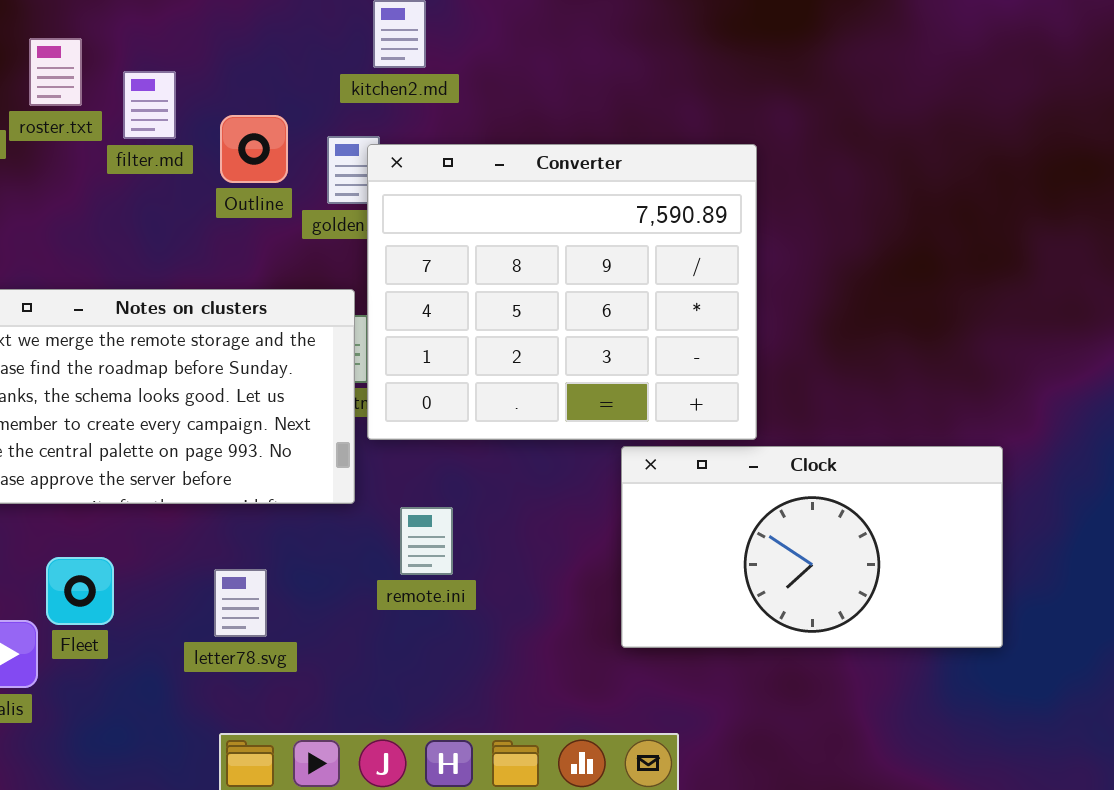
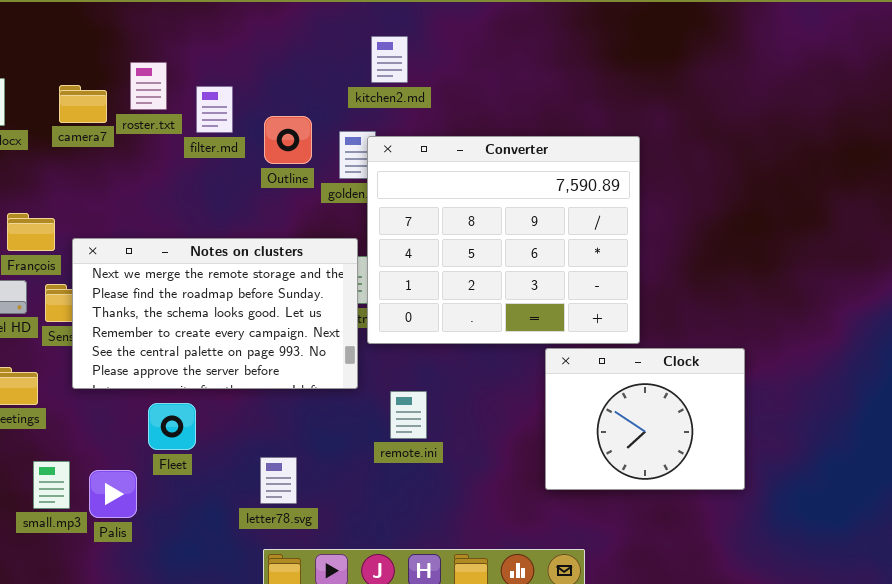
Clock: [621,446,1003,648] -> [545,348,745,490], resized
Fleet: [46,557,114,625] -> [148,403,196,450], moved
letter78.svg: [214,569,267,637] -> [260,457,297,504], moved

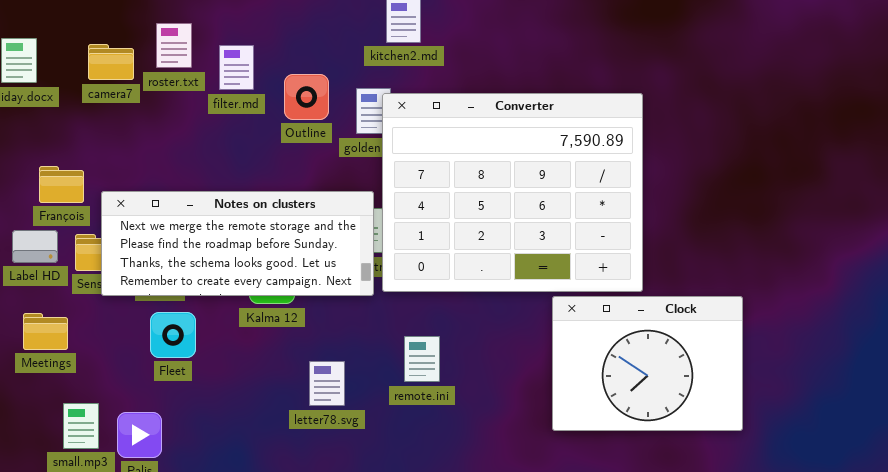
Notes on clusters: [72,238,358,389] -> [101,191,374,296], resized
Fleet: [148,403,196,450] -> [150,312,196,358], moved
letter78.svg: [260,457,297,504] -> [309,361,345,406], moved

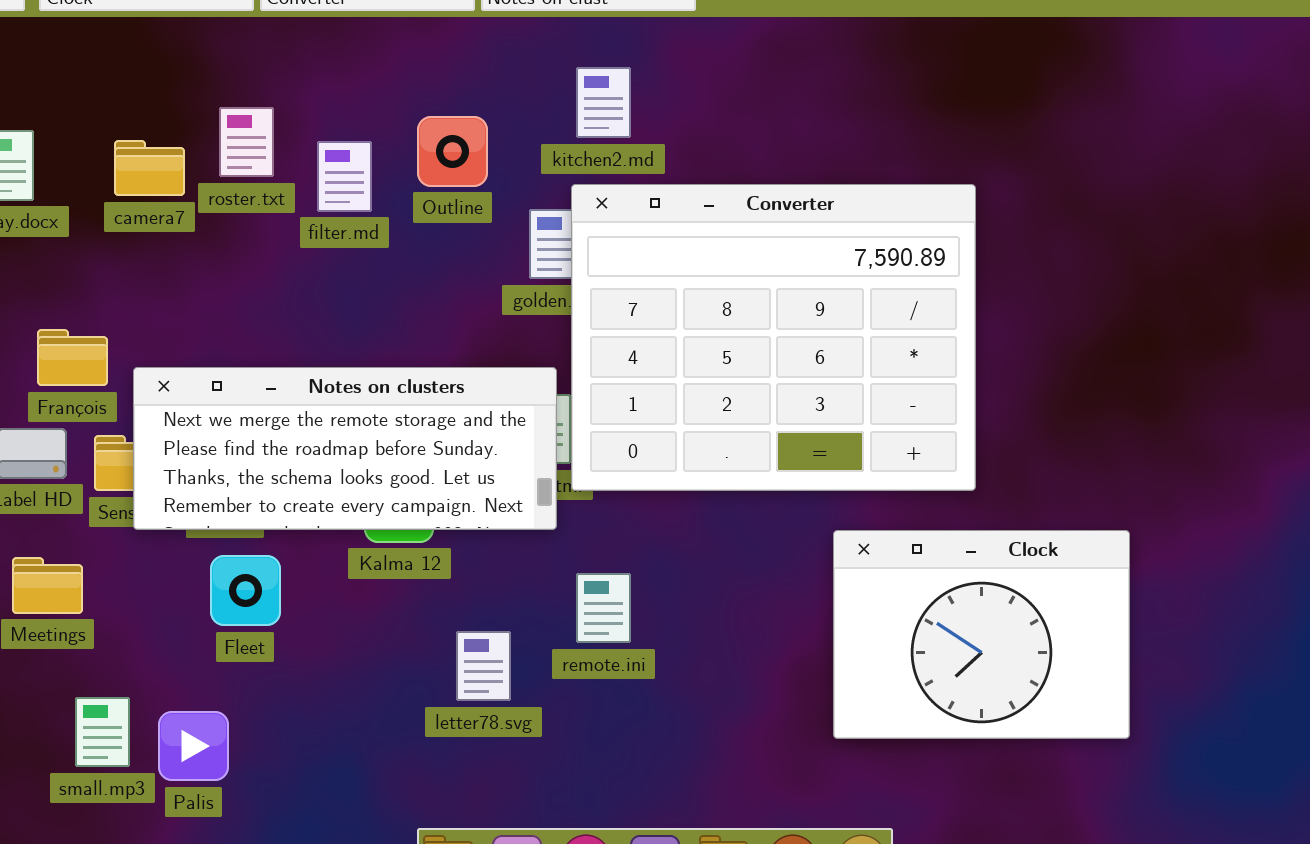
Outline: [284,74,329,120] -> [417,116,488,187], moved
Converter: [382,93,643,292] -> [571,184,976,491], moved
remote.ini: [404,336,440,382] -> [576,573,631,643], moved

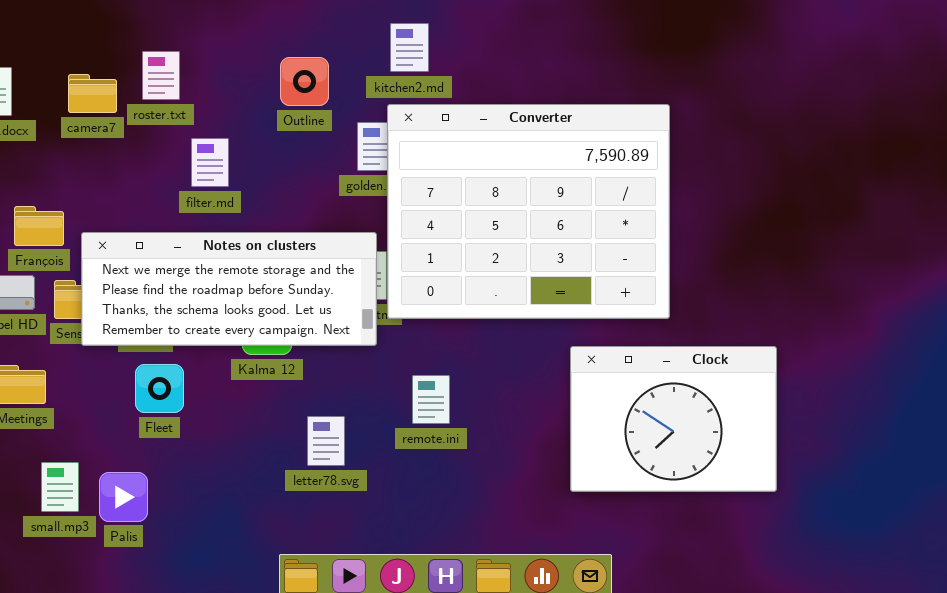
filter.md: [317,141,372,212] -> [191,138,229,187], moved
remote.ini: [576,573,631,643] -> [412,375,450,424], moved

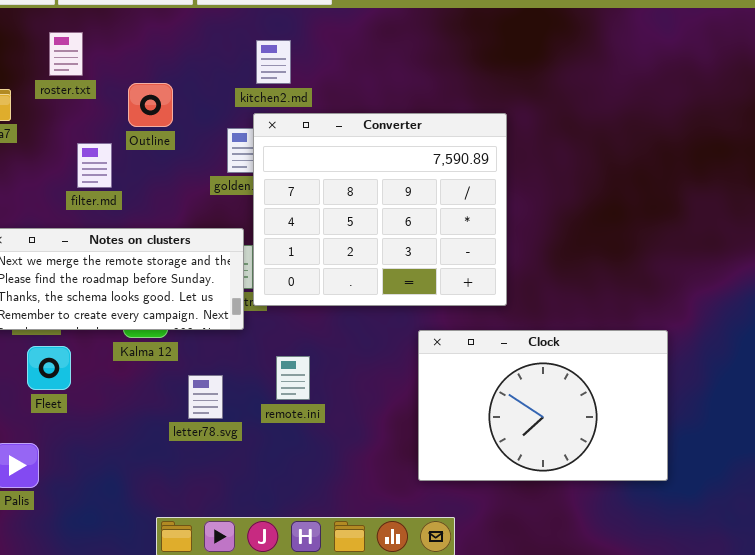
roster.txt: [142,51,180,100] -> [49,32,83,76], moved
Outline: [280,57,329,106] -> [128,83,173,127], moved
Clock: [570,346,777,492] -> [418,330,668,481], resized
letter78.svg: [307,416,345,466] -> [188,375,223,419], moved

